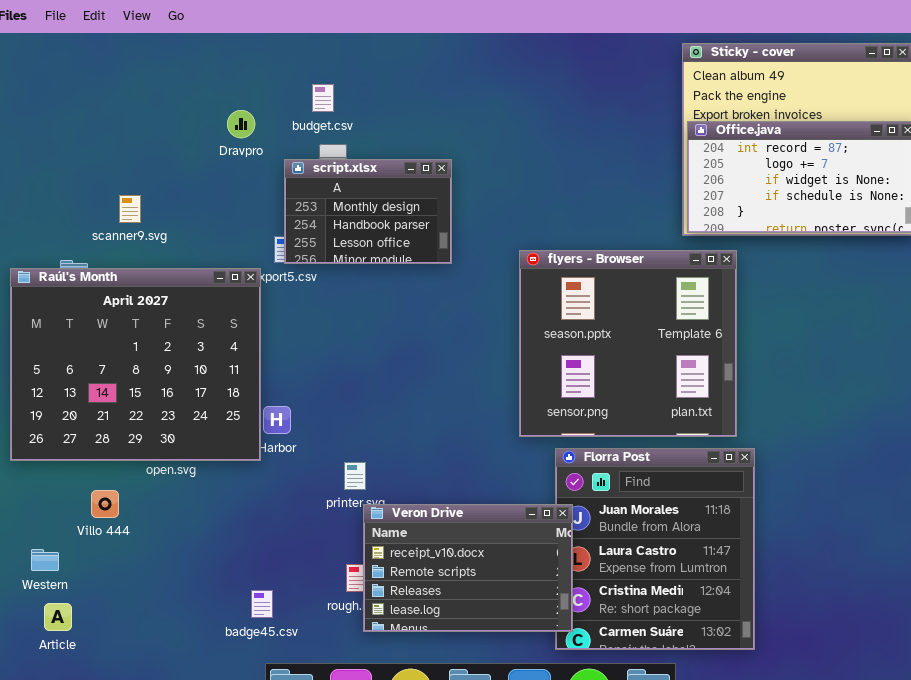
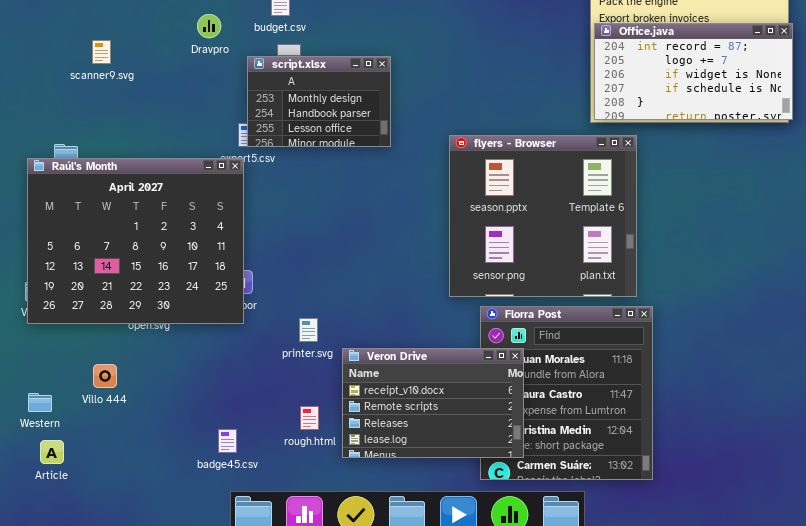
scanner9.svg: [119,195,141,223] -> [92,40,111,64], moved
Raúl's Month: [10,268,261,461] -> [27,158,244,324], moved
Villo 444: [91,490,119,518] -> [93,364,117,388], moved
Veron Drive: [363,504,573,632] -> [342,348,524,458], moved

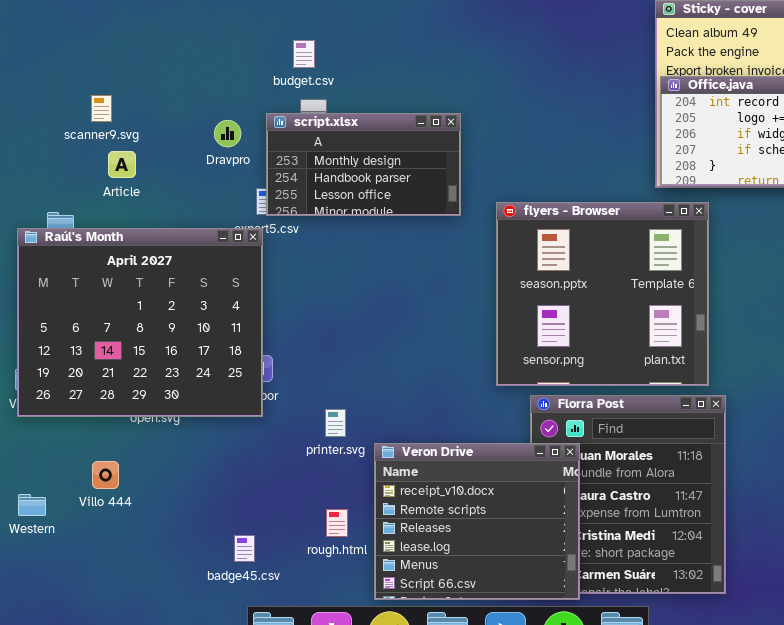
Dravpro: [197,14,221,38] -> [214,120,241,147], moved
script.xlsx: [247,56,391,147] -> [266,113,461,216], resized
Veron Drive: [342,348,524,458] -> [374,443,580,600], resized
Article: [40,440,64,464] -> [108,151,136,178], moved

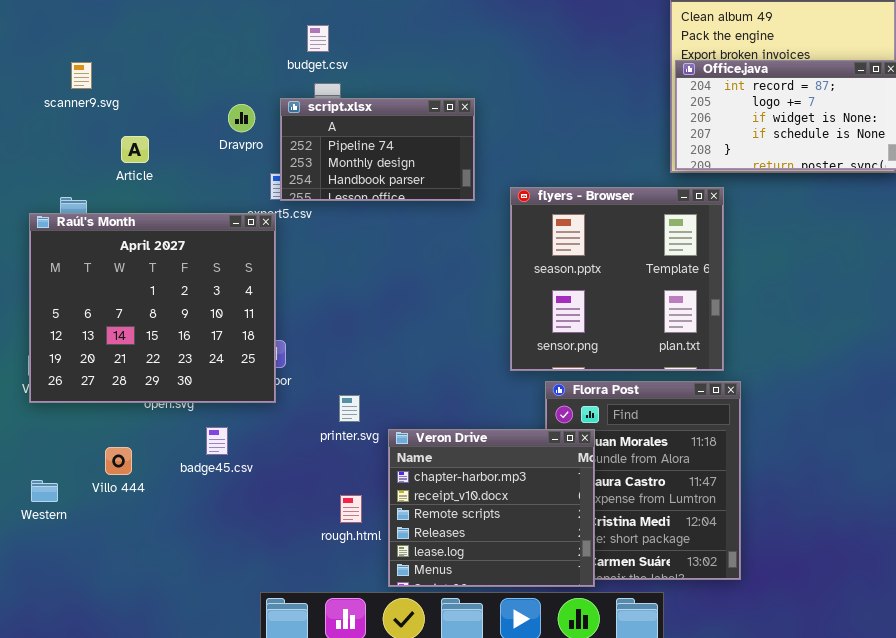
scanner9.svg: [91,95,112,122] -> [71,62,92,89], moved
script.xlsx: [266,113,461,216] -> [280,98,475,201], scrolled up 1 row
Veron Drive: [374,443,580,600] -> [388,429,595,587], scrolled up 1 row
badge45.csv: [234,535,255,562] -> [206,427,228,455], moved

